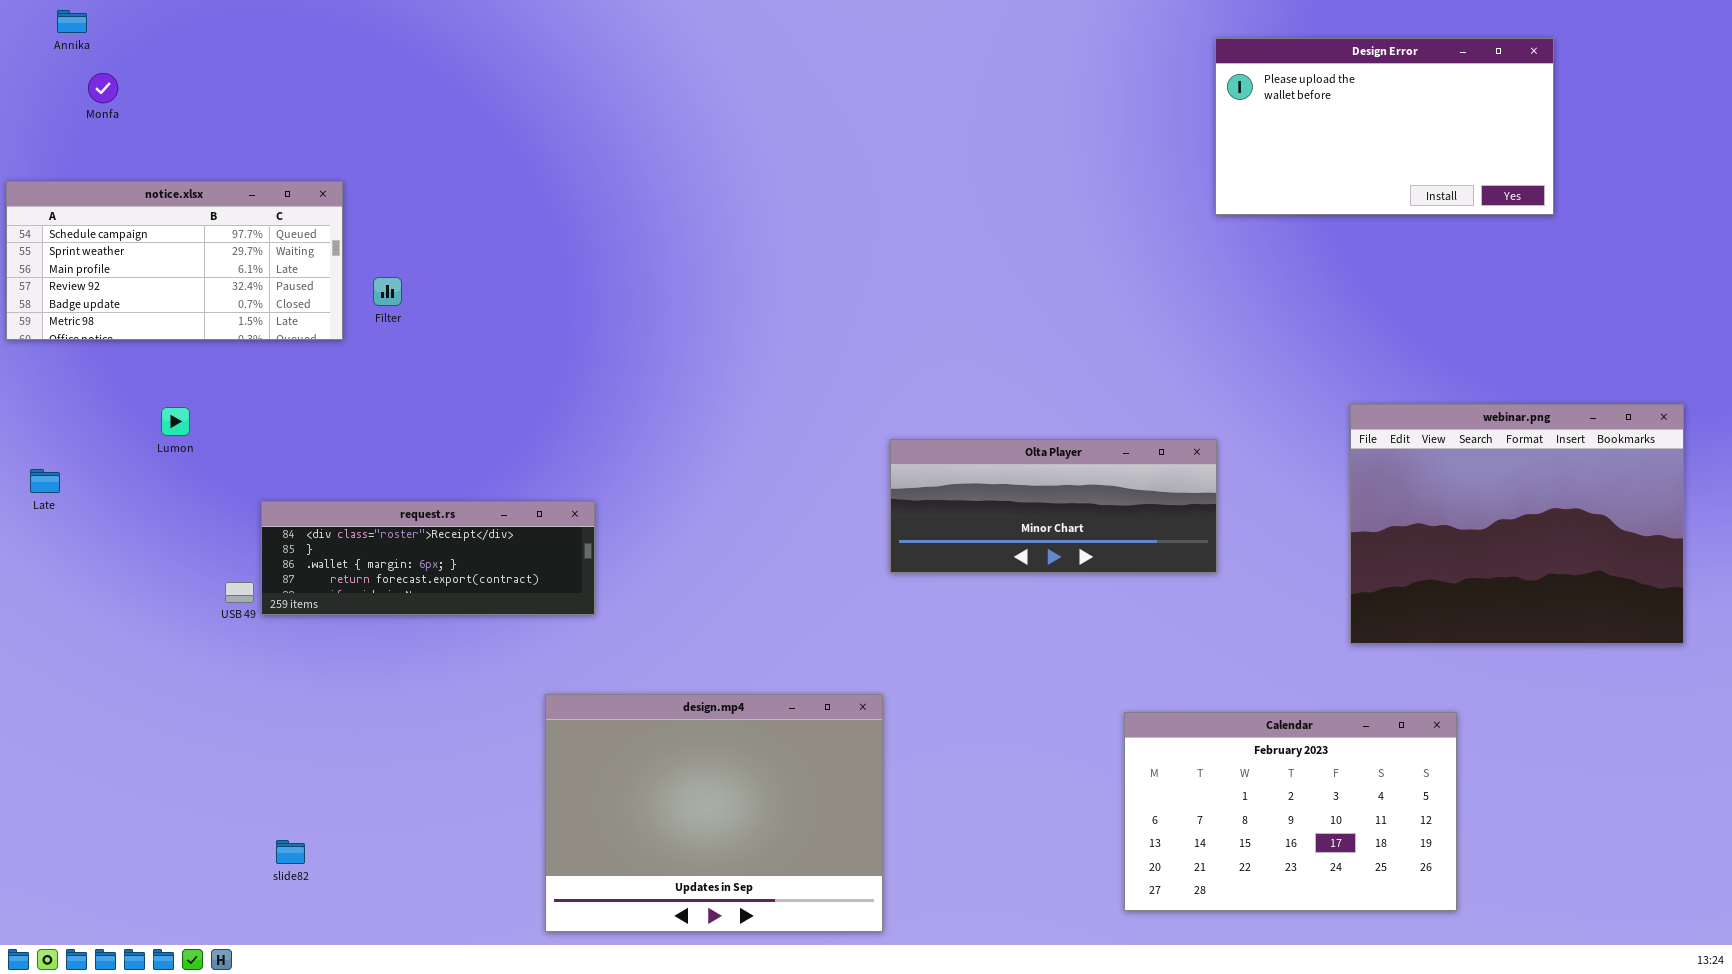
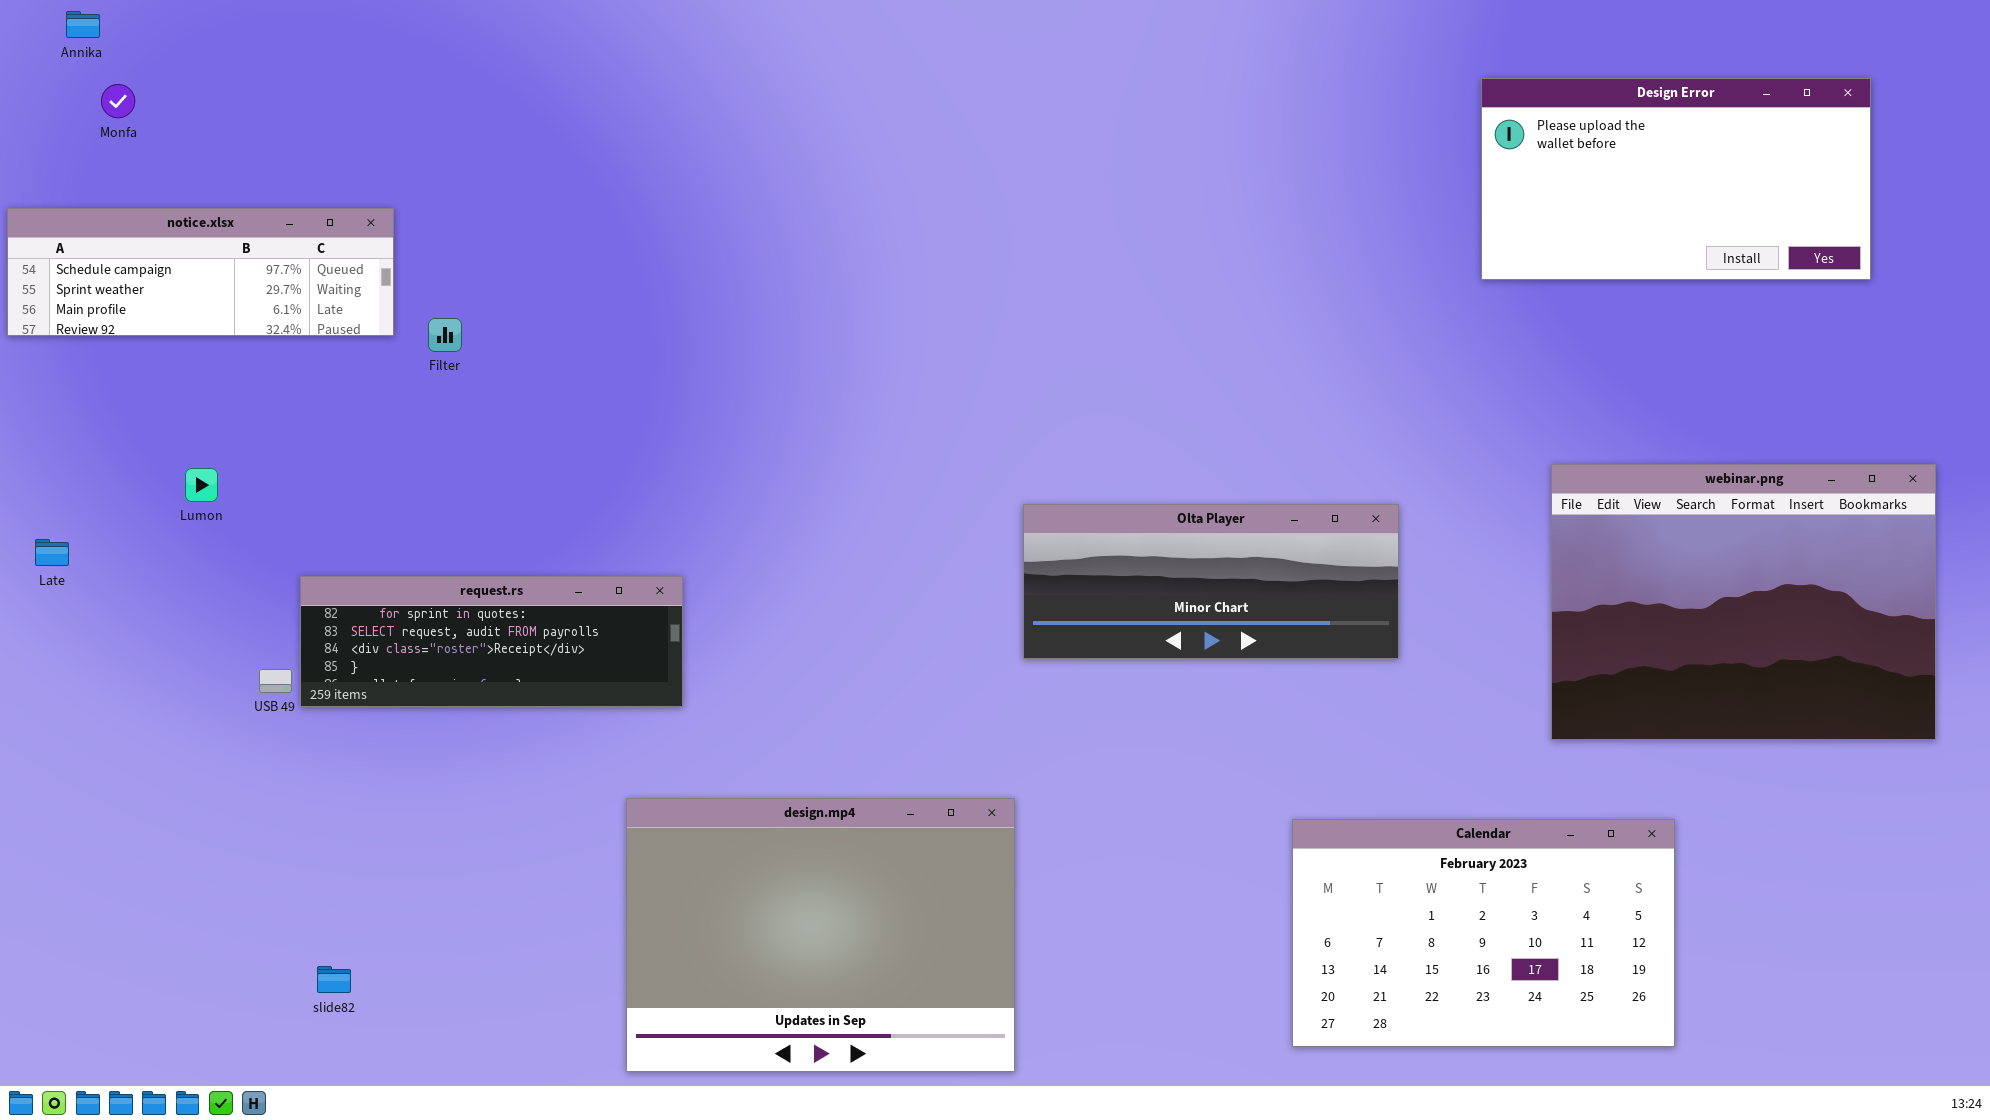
Design Error: [1215,38,1554,215] -> [1481,78,1871,280], moved
notice.xlsx: [6,181,343,340] -> [7,208,394,336], resized
request.rs: [261,501,595,615] -> [300,576,683,707], scrolled up 2 rows

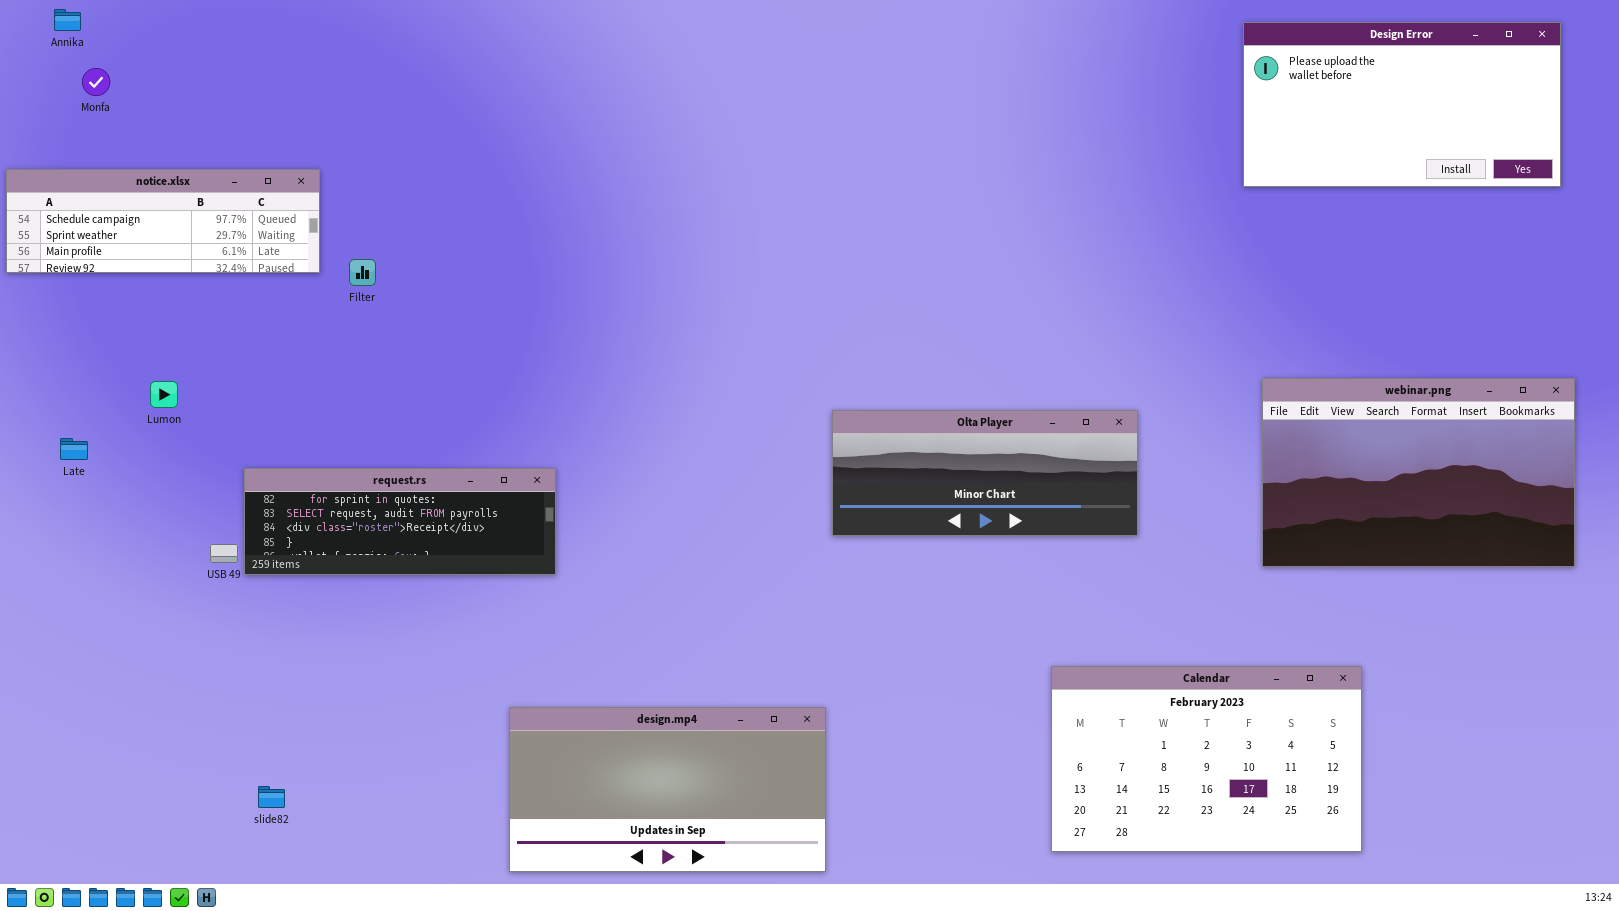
Design Error: [1481,78,1871,280] -> [1243,22,1561,187], moved
webinar.png: [1551,464,1936,740] -> [1262,378,1575,567], resized
Late: [35,539,69,566] -> [60,438,88,460], moved
design.mp4: [626,798,1015,1072] -> [509,707,826,872], resized

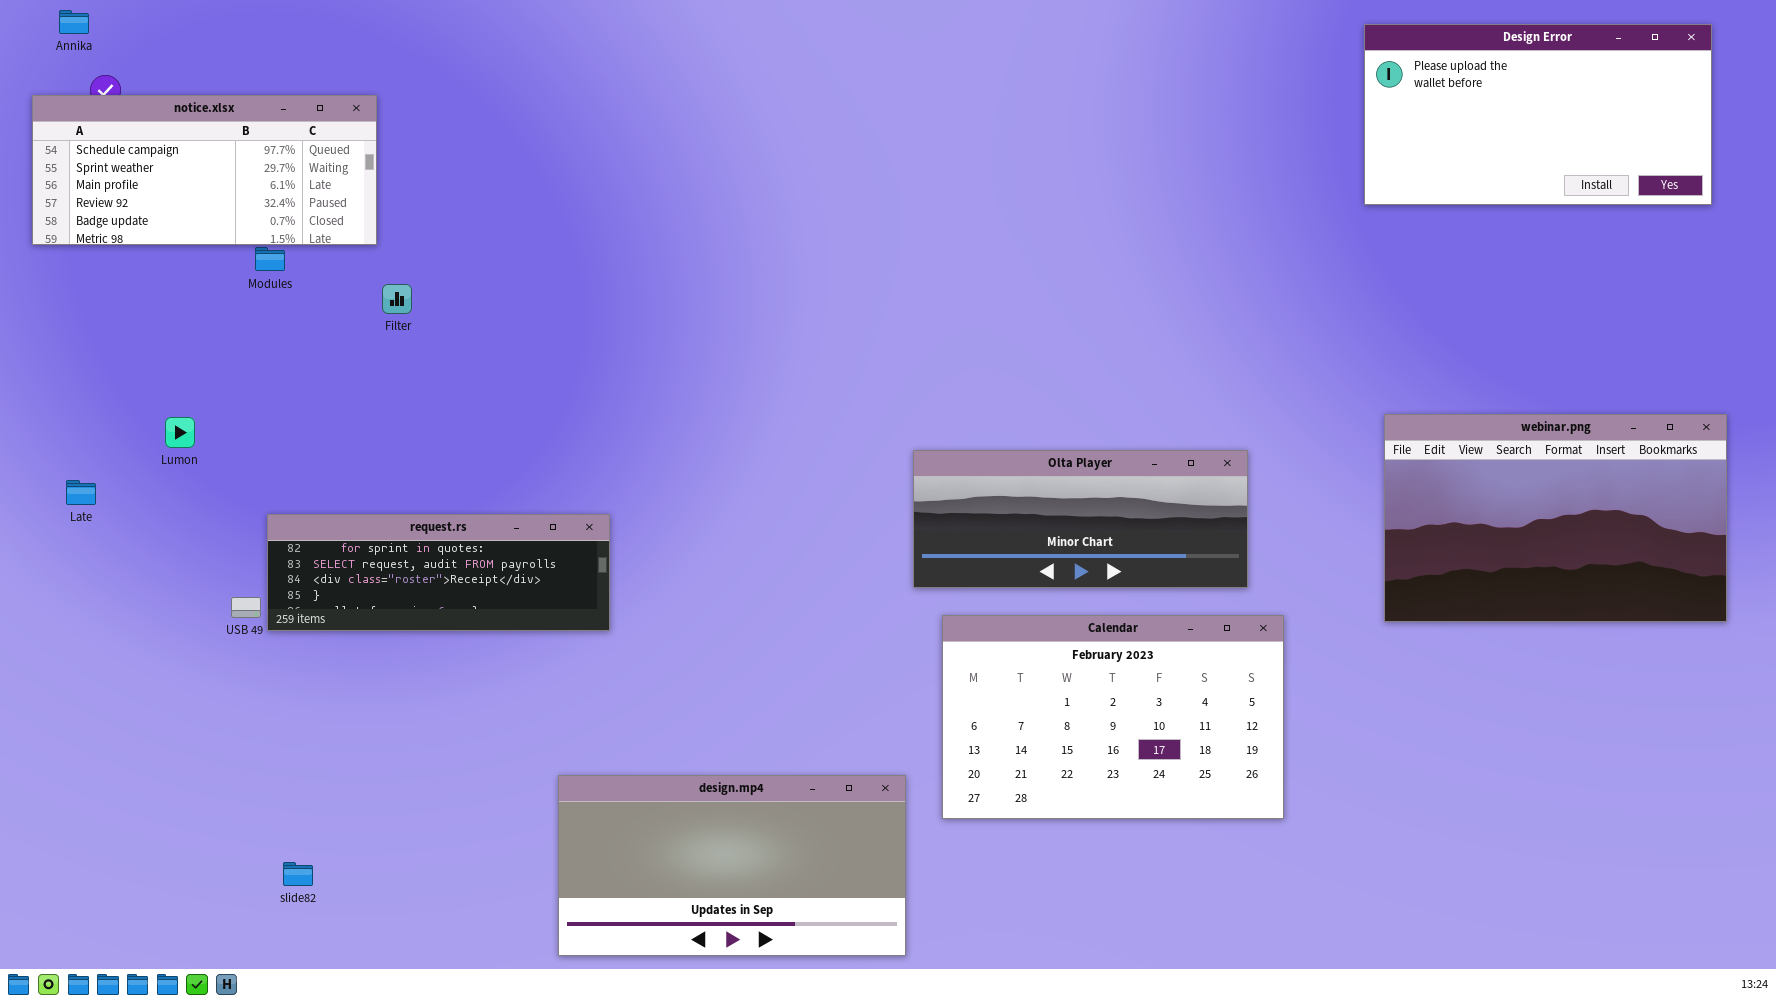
notice.xlsx: [6,169,320,273] -> [32,95,377,245], moved, resized
Calendar: [1051,666,1362,852] -> [942,615,1284,819], moved

